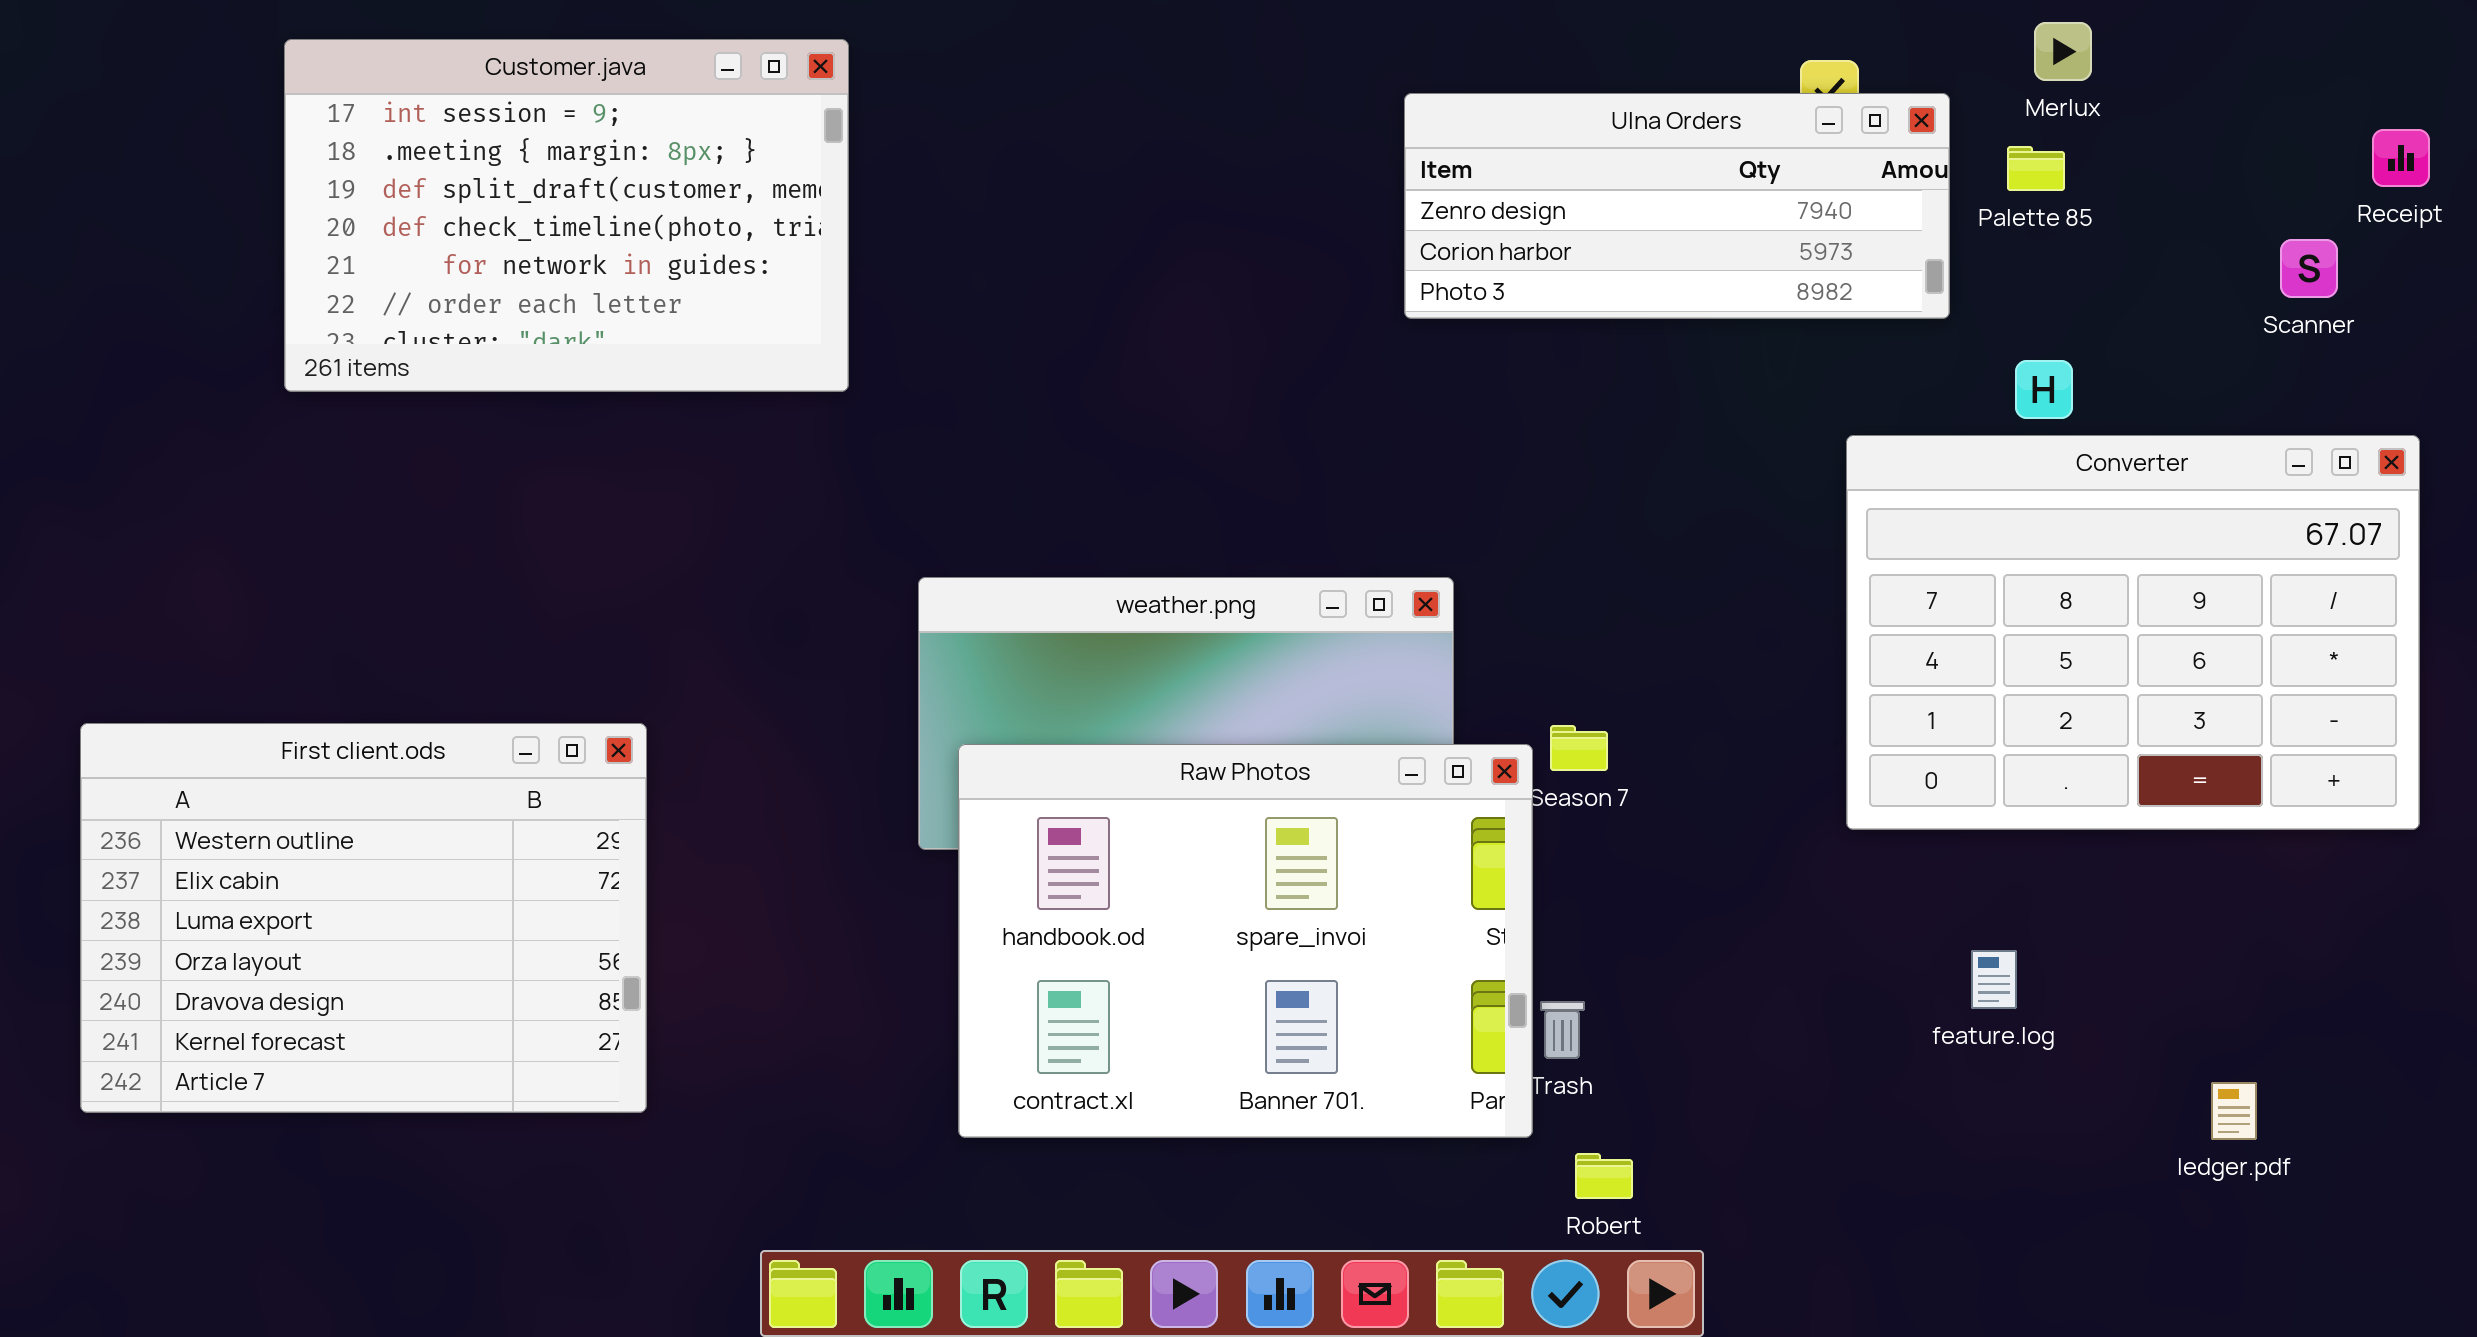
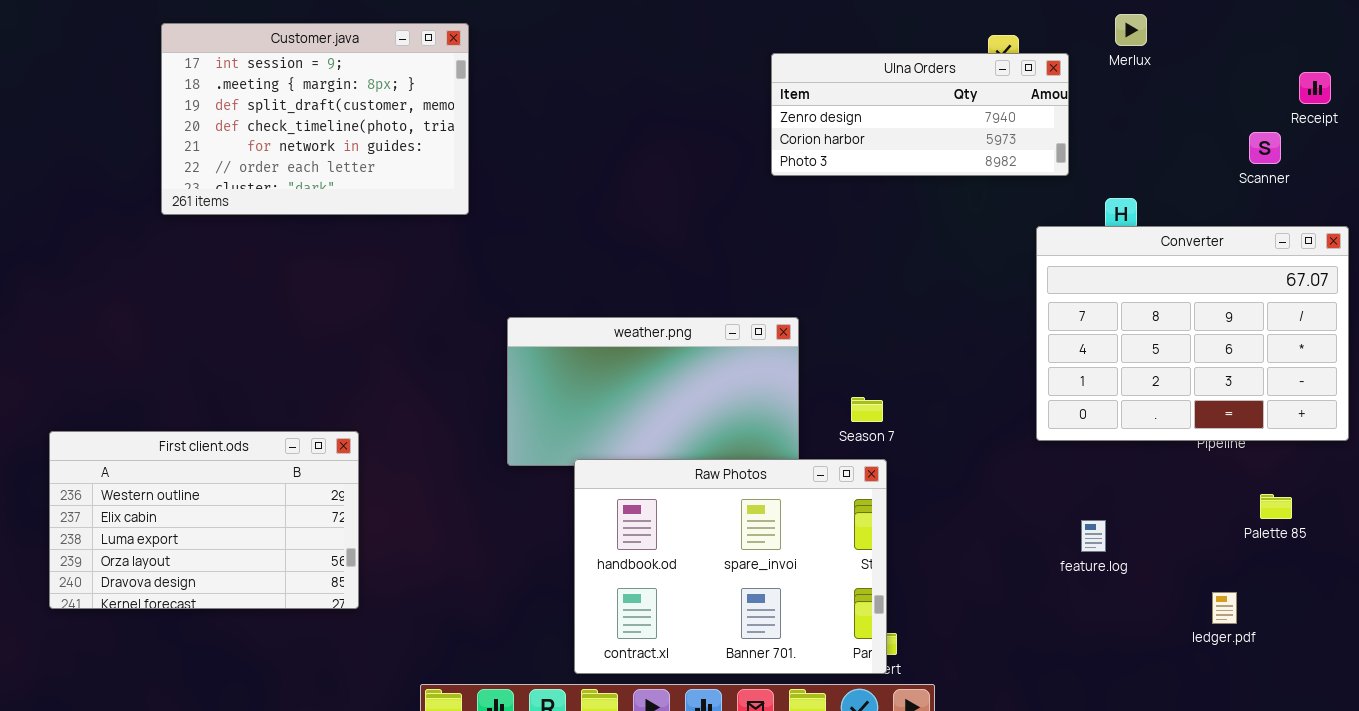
Palette 85: [2007,146,2065,191] -> [1260,494,1292,519], moved
Converter: [1846,435,2420,830] -> [1036,226,1349,441], moved
First client.ods: [80,723,647,1113] -> [49,431,359,609], resized
Raw Photos: [958,744,1533,1138] -> [574,459,887,674], moved

